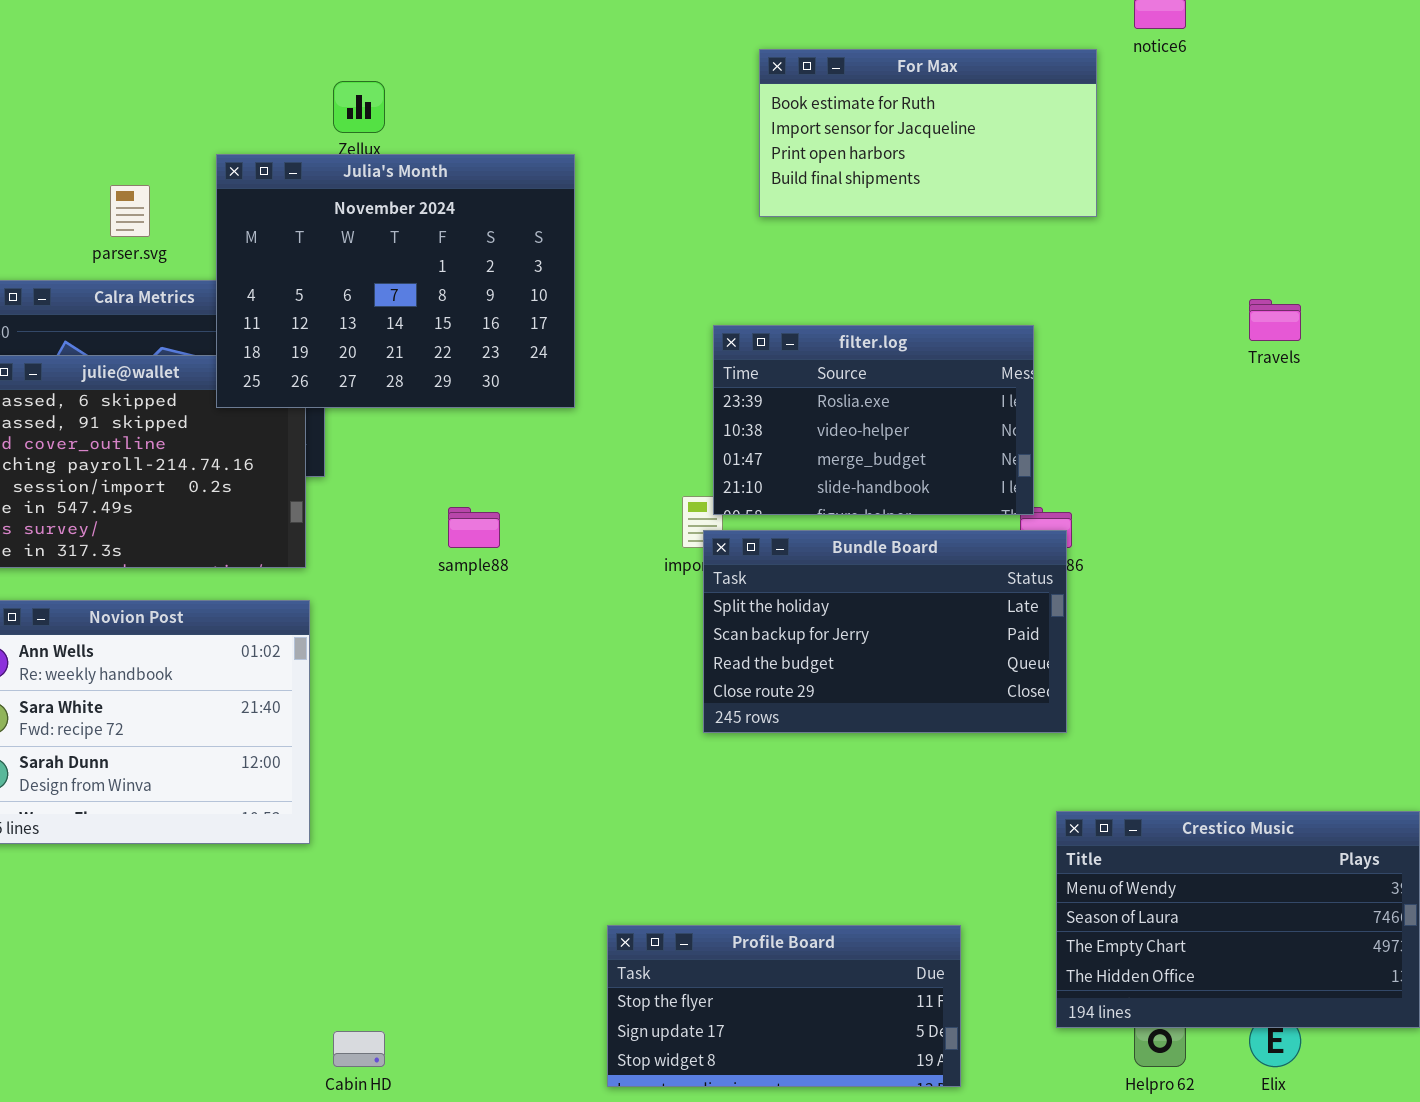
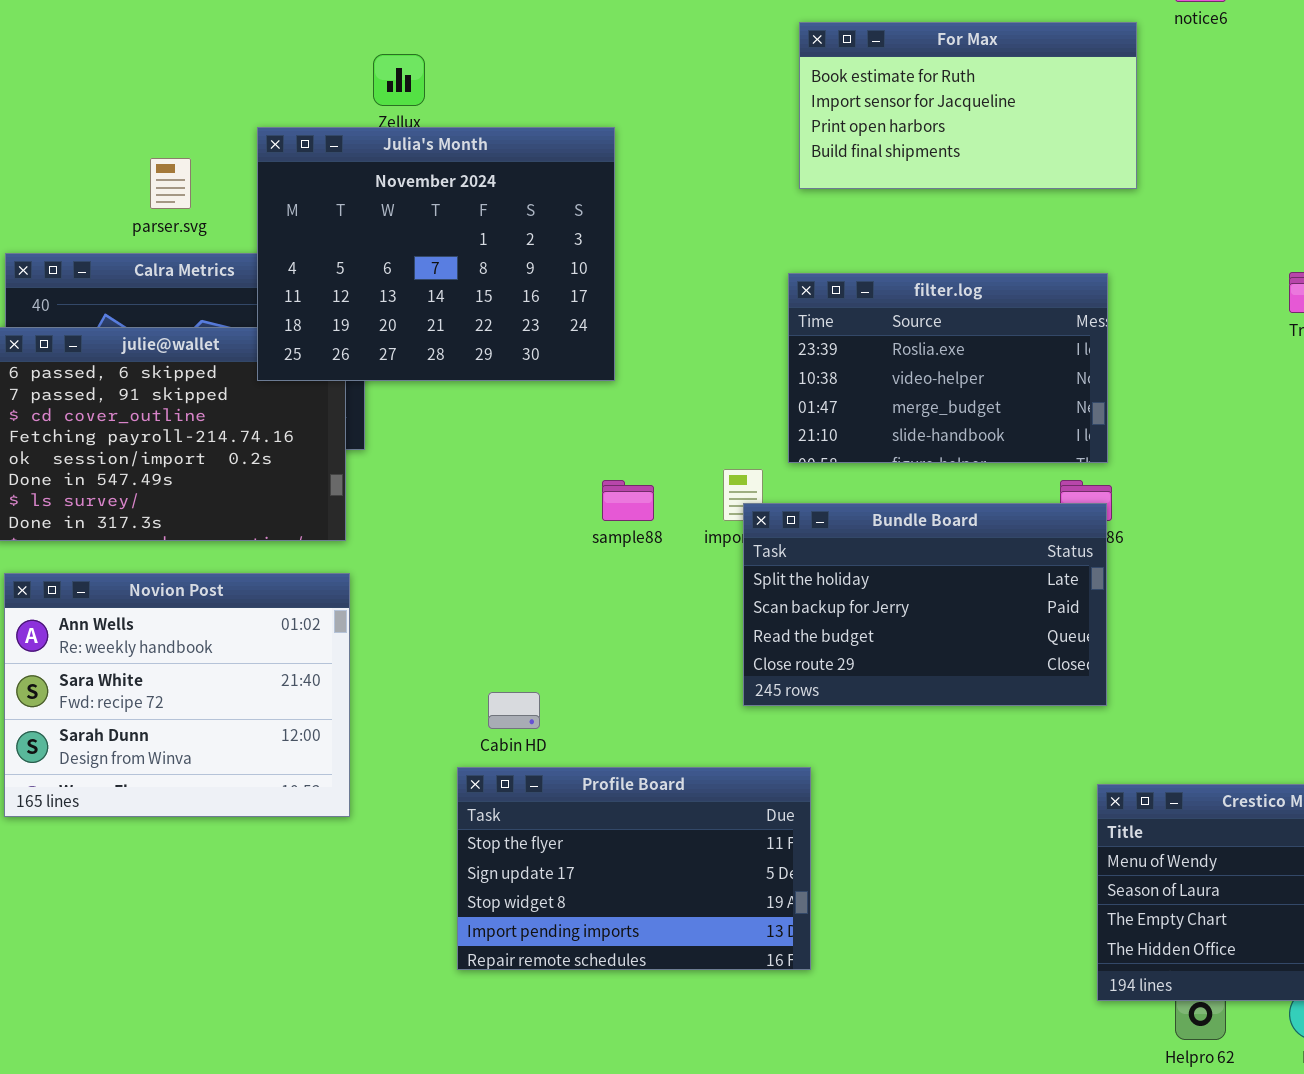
filter.log: [713,325,1034,515] -> [788,273,1108,463], moved
sample88: [448,507,500,548] -> [602,480,654,521], moved
Profile Board: [607,925,961,1087] -> [457,767,811,970], moved, resized
Cabin HD: [333,1031,385,1067] -> [488,692,540,729], moved

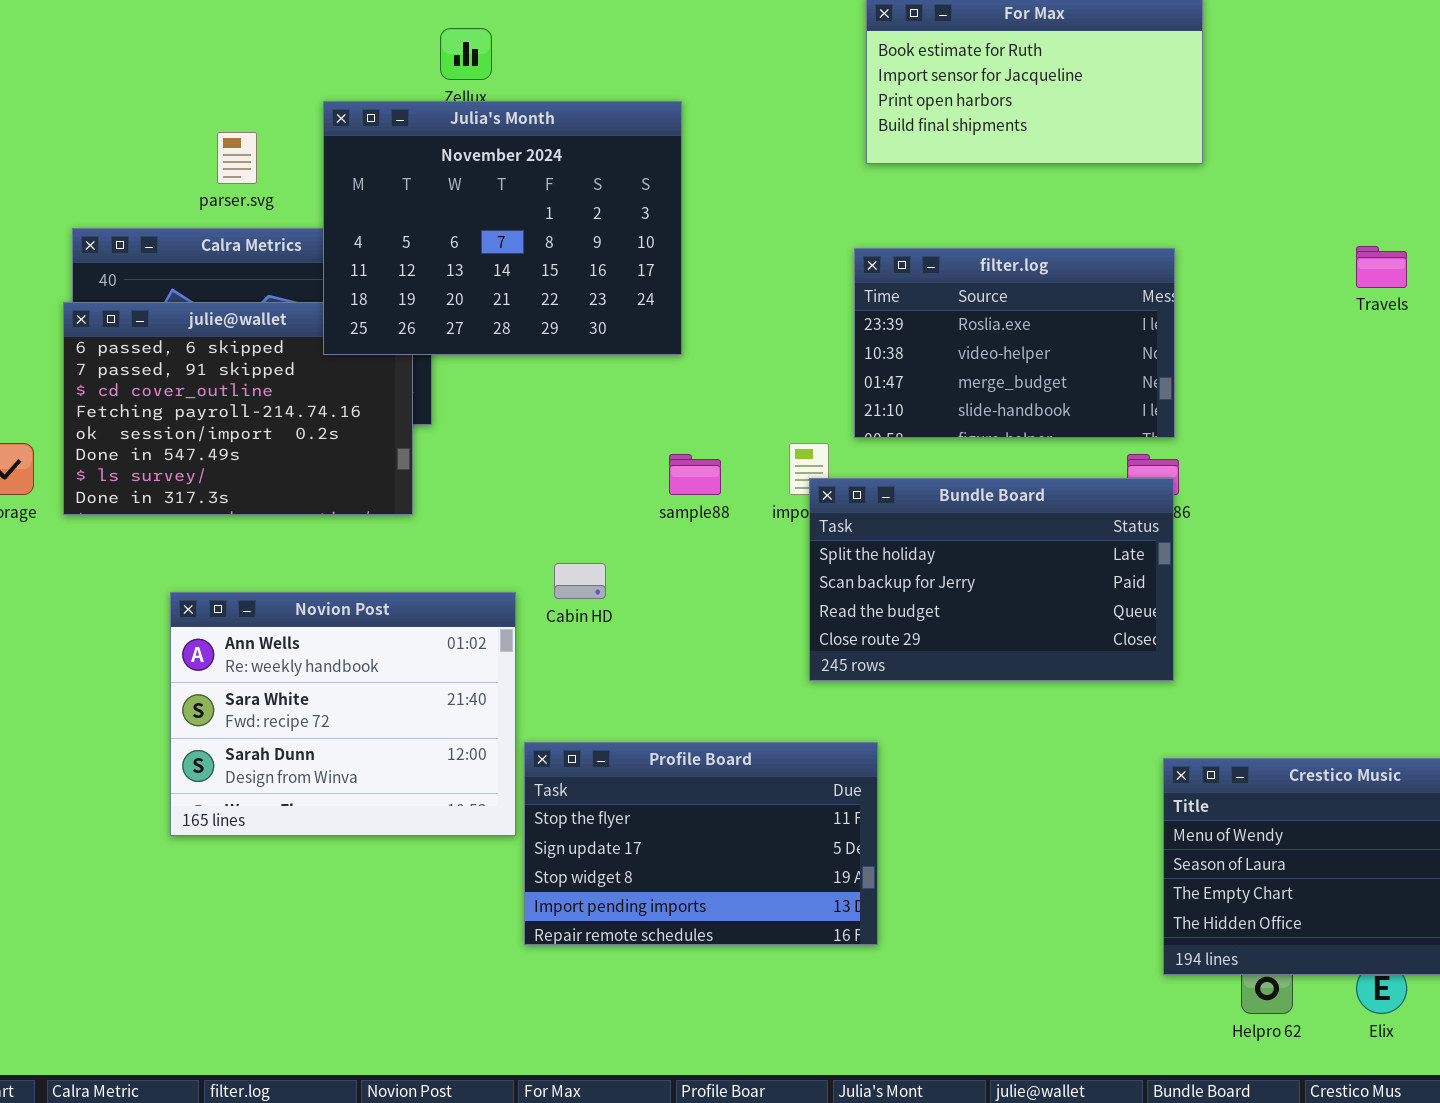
Novion Post: [4,573,350,817] -> [170,592,516,836], moved
Cabin HD: [488,692,540,729] -> [554,563,606,599], moved

